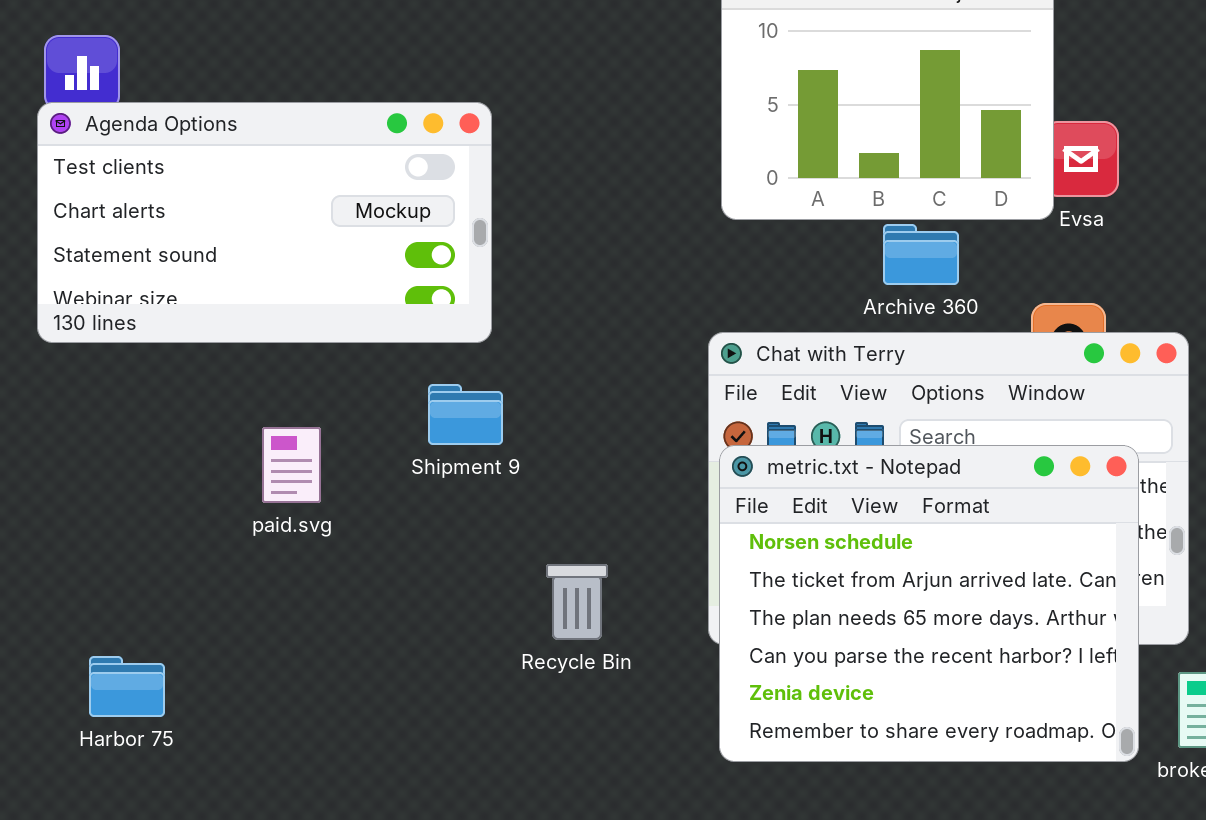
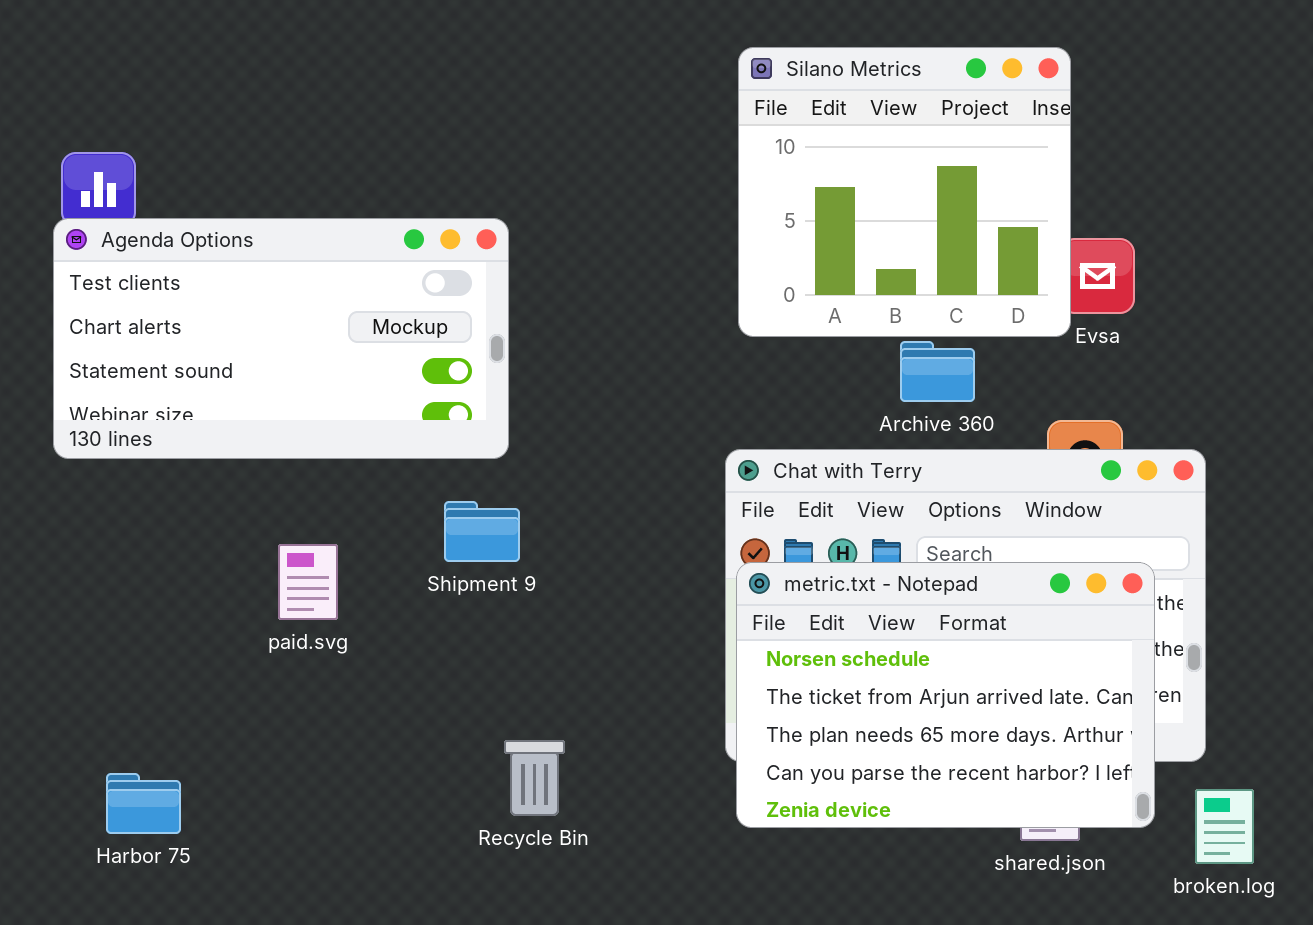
metric.txt - Notepad: [719,445,1139,762] -> [736,562,1155,828], resized
Recycle Bin: [546,564,608,640] -> [504,740,565,816], moved

